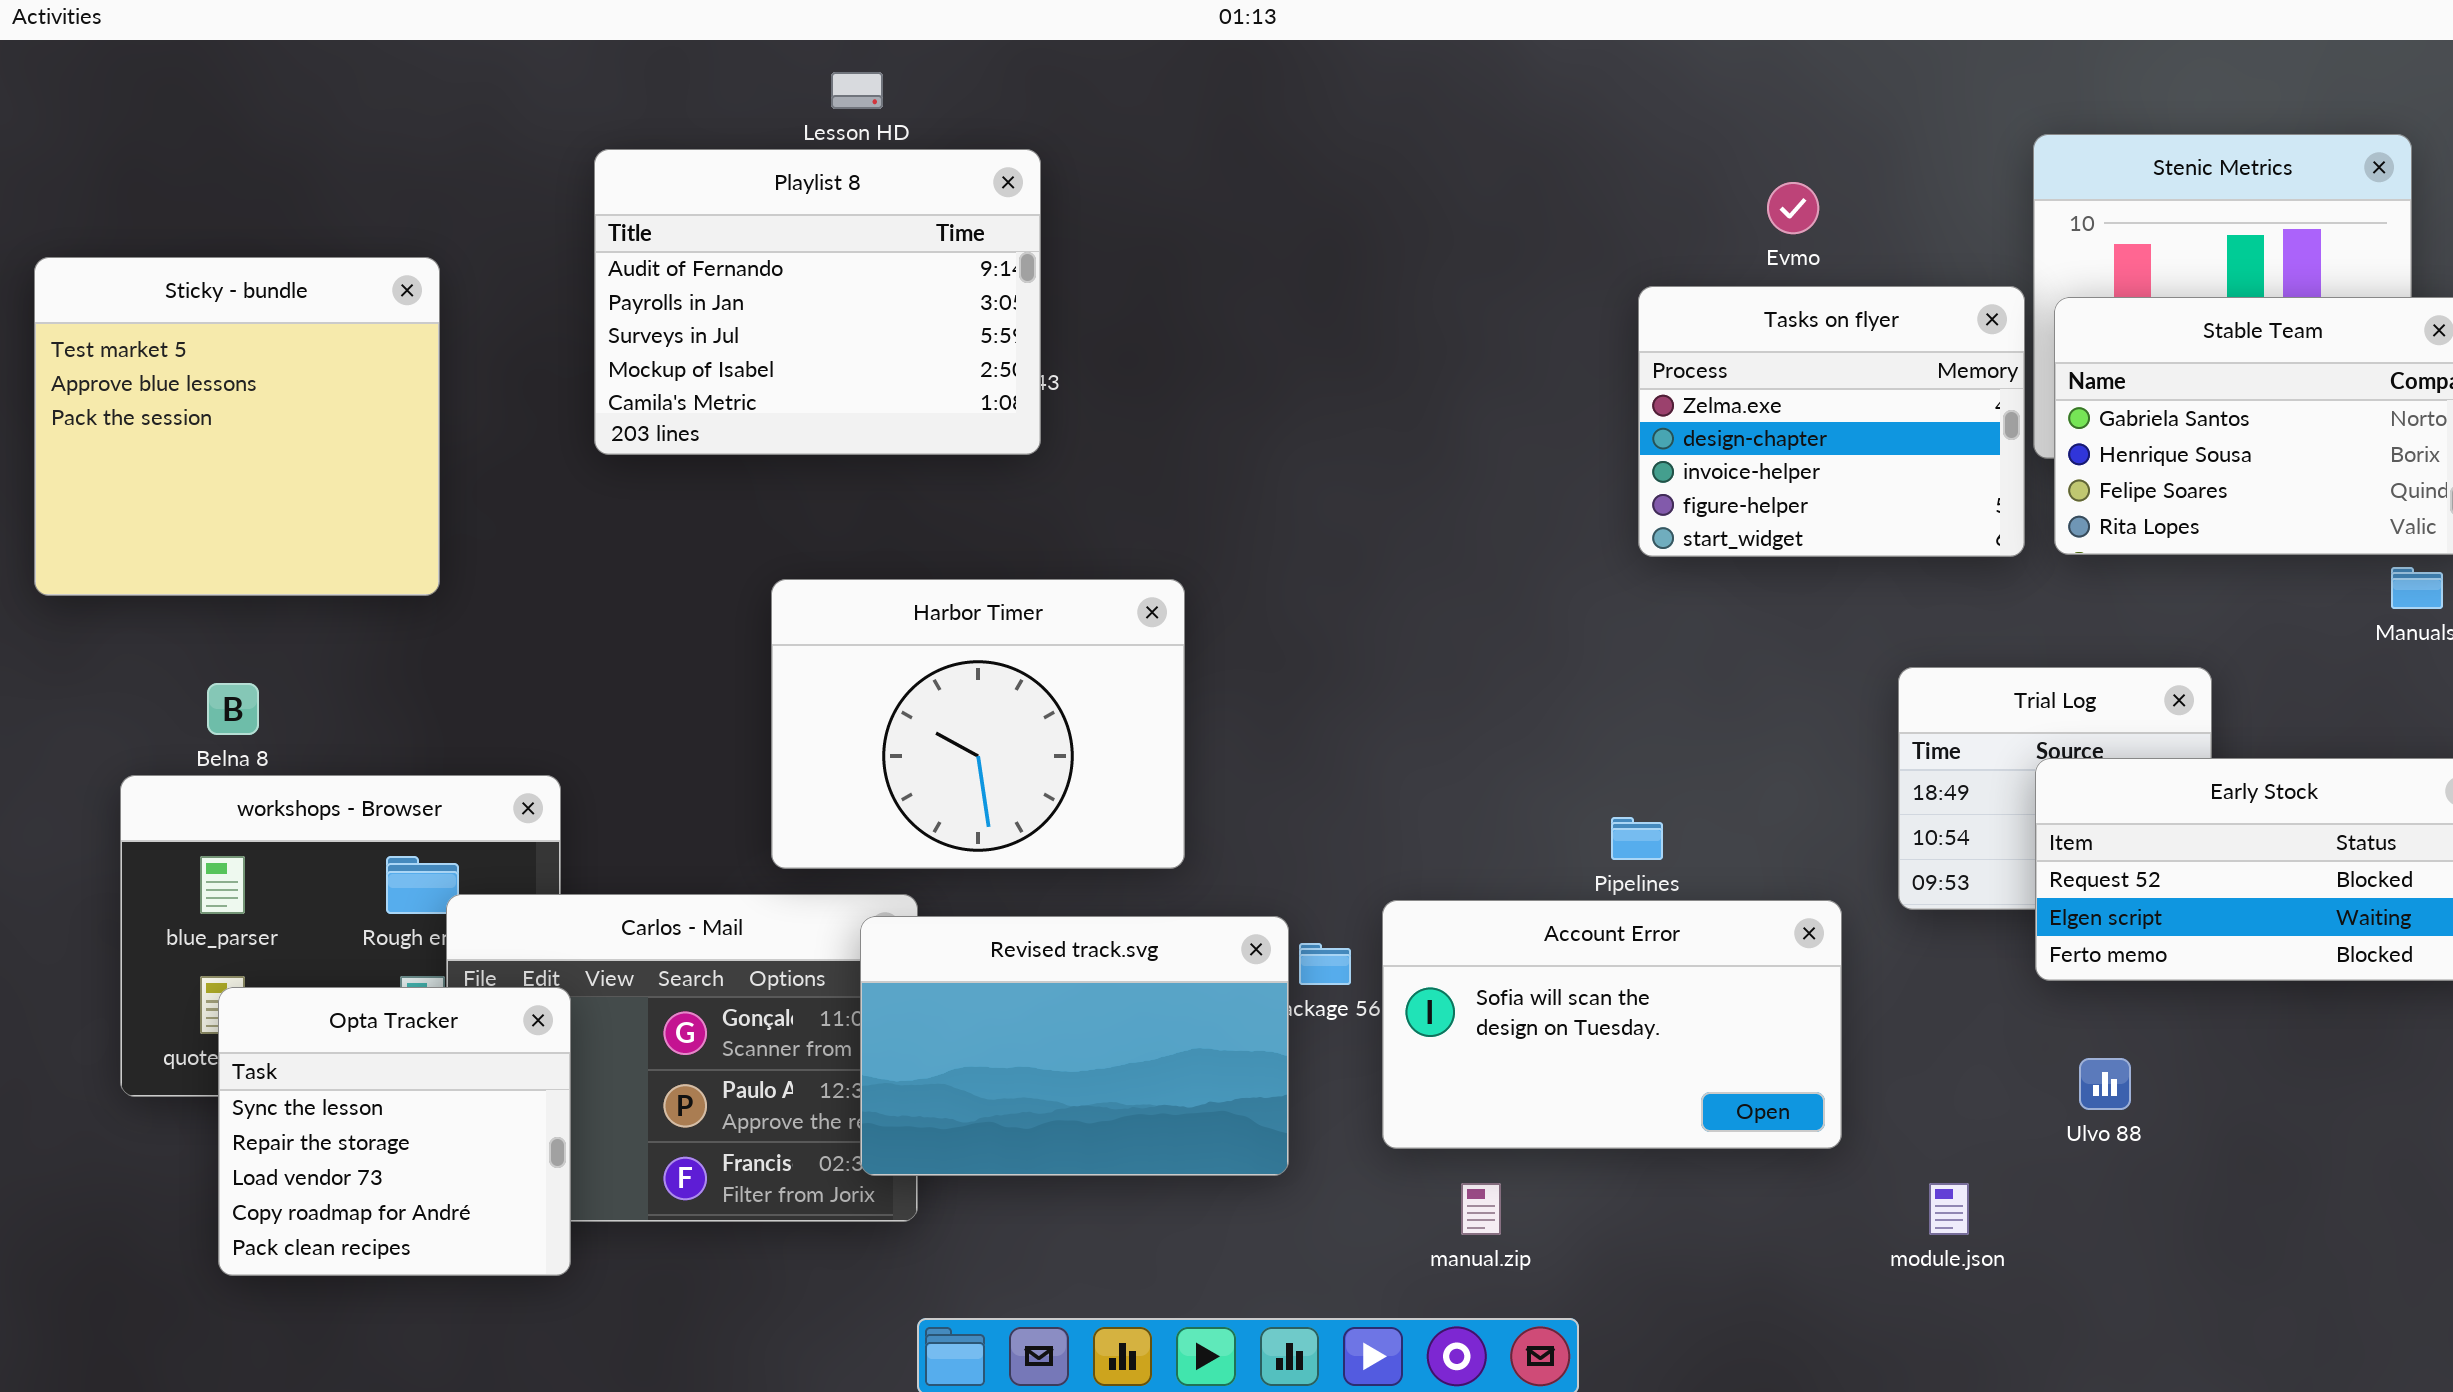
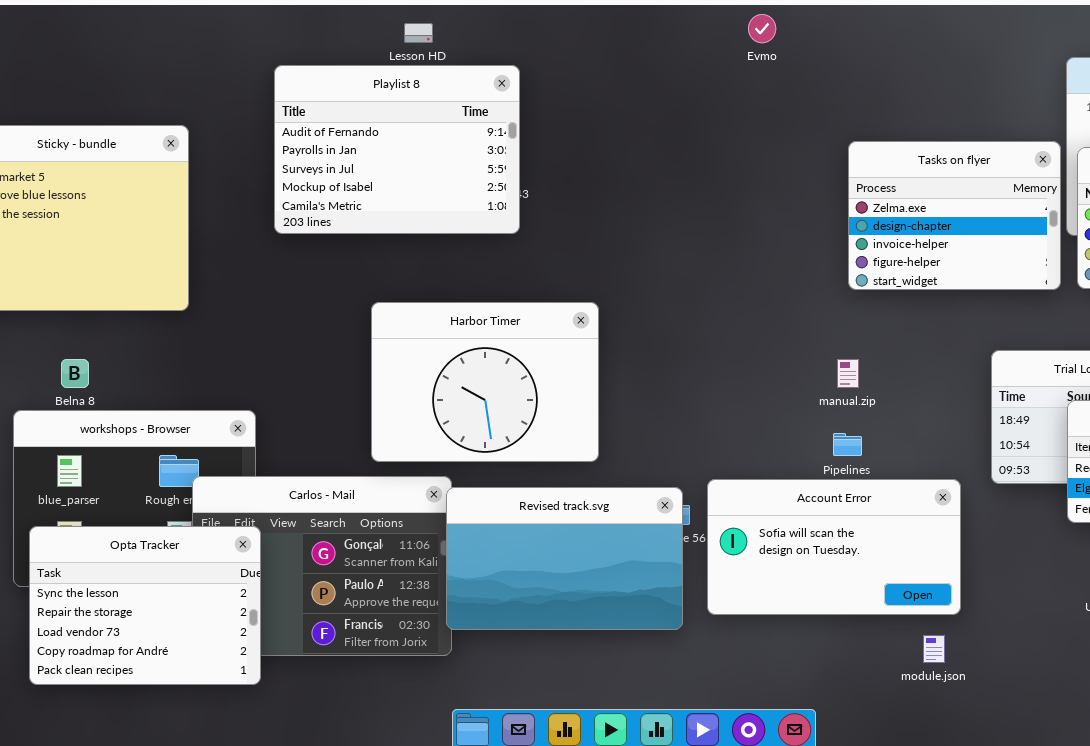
Evmo: [1767,182,1819,234] -> [748,14,776,43], moved
Revised track.svg: [860,916,1289,1176] -> [446,487,683,630], moved
Opta Tracker: [218,987,571,1276] -> [29,526,261,685], resized
manual.zip: [1461,1183,1501,1235] -> [837,359,859,388], moved
module.json: [1929,1183,1969,1235] -> [923,635,945,663], moved

